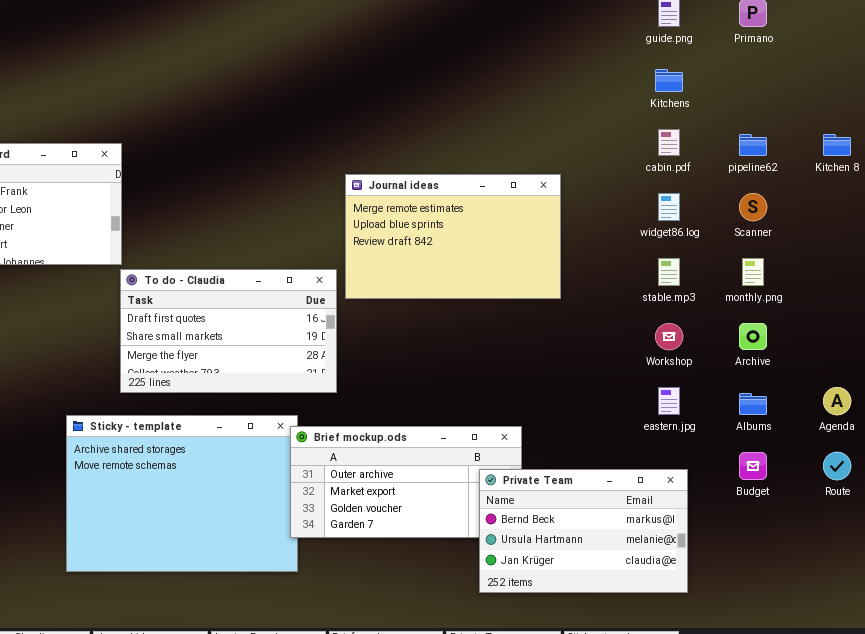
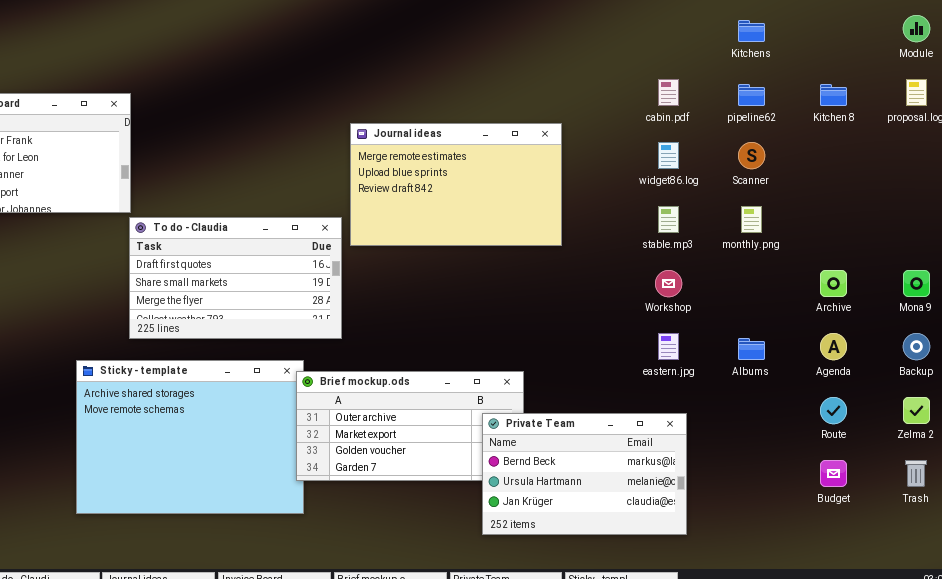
Kitchens: [655,69,683,92] -> [738,20,765,42], moved
Archive: [739,323,767,350] -> [820,270,847,297], moved
Budget: [739,452,767,480] -> [820,460,847,487], moved

